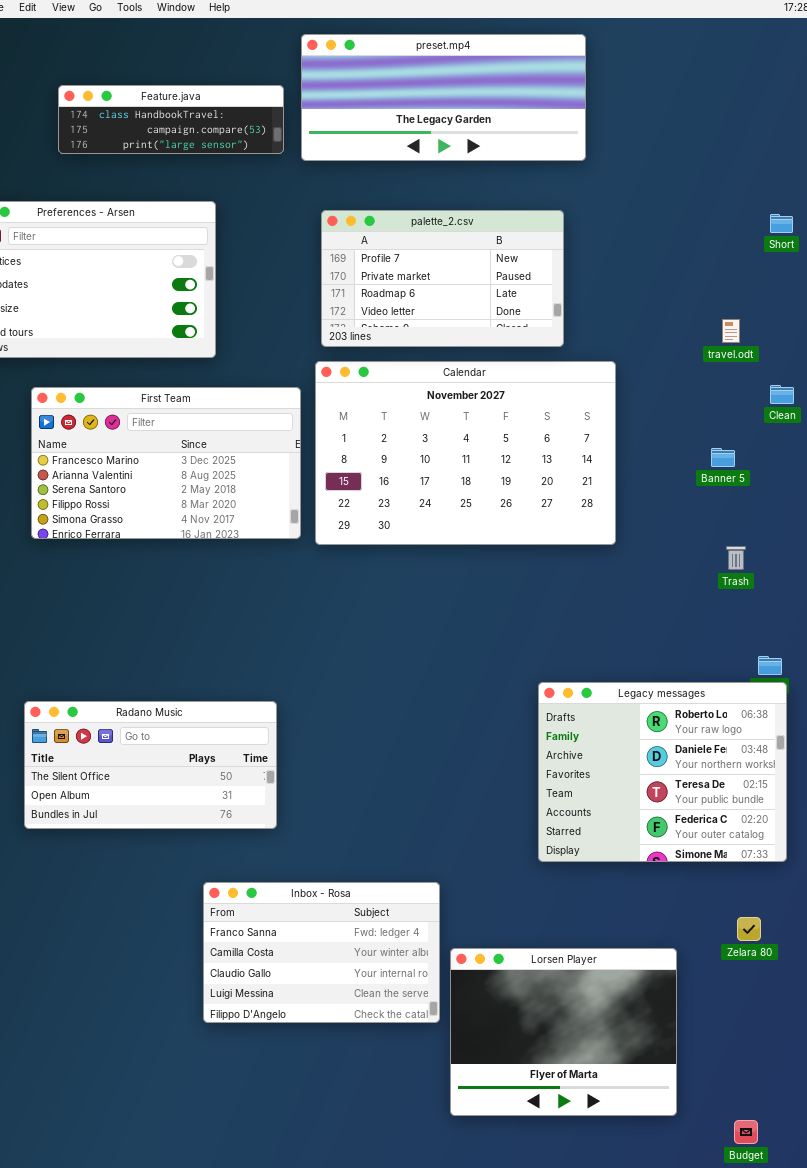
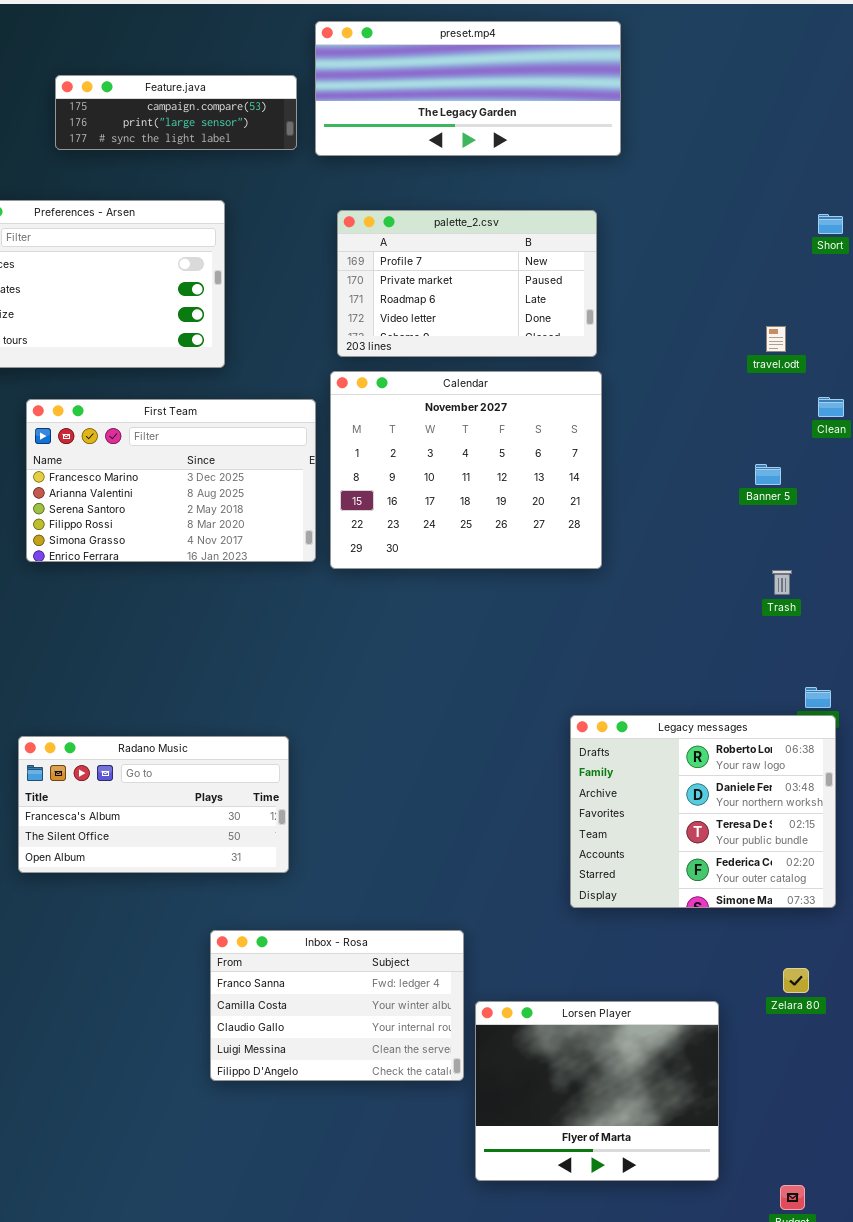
Feature.java: [58,85,284,154] -> [55,75,297,150], scrolled down 1 row
Calendar: [315,361,616,545] -> [330,371,602,569], resized
Radano Music: [24,701,277,829] -> [18,736,289,873], scrolled up 1 row

